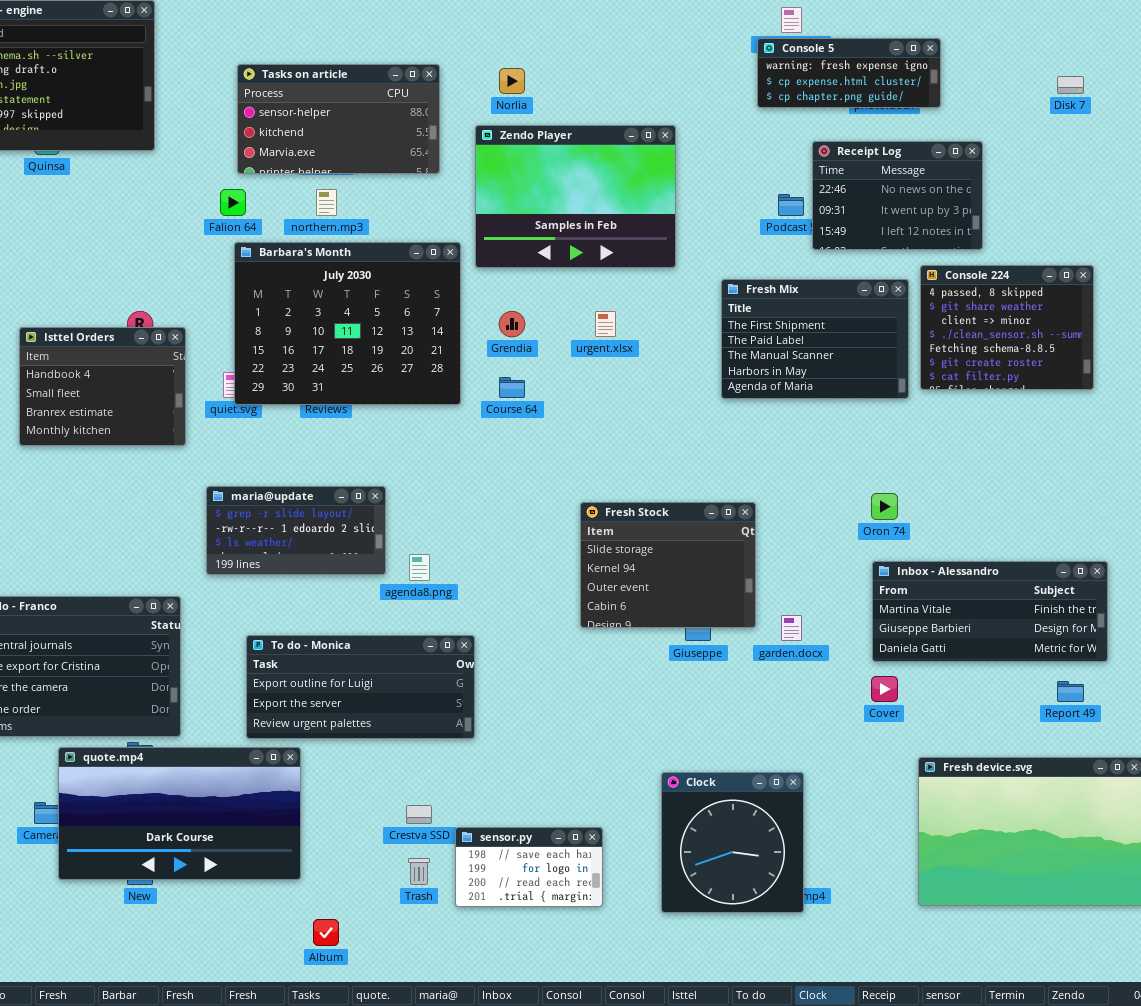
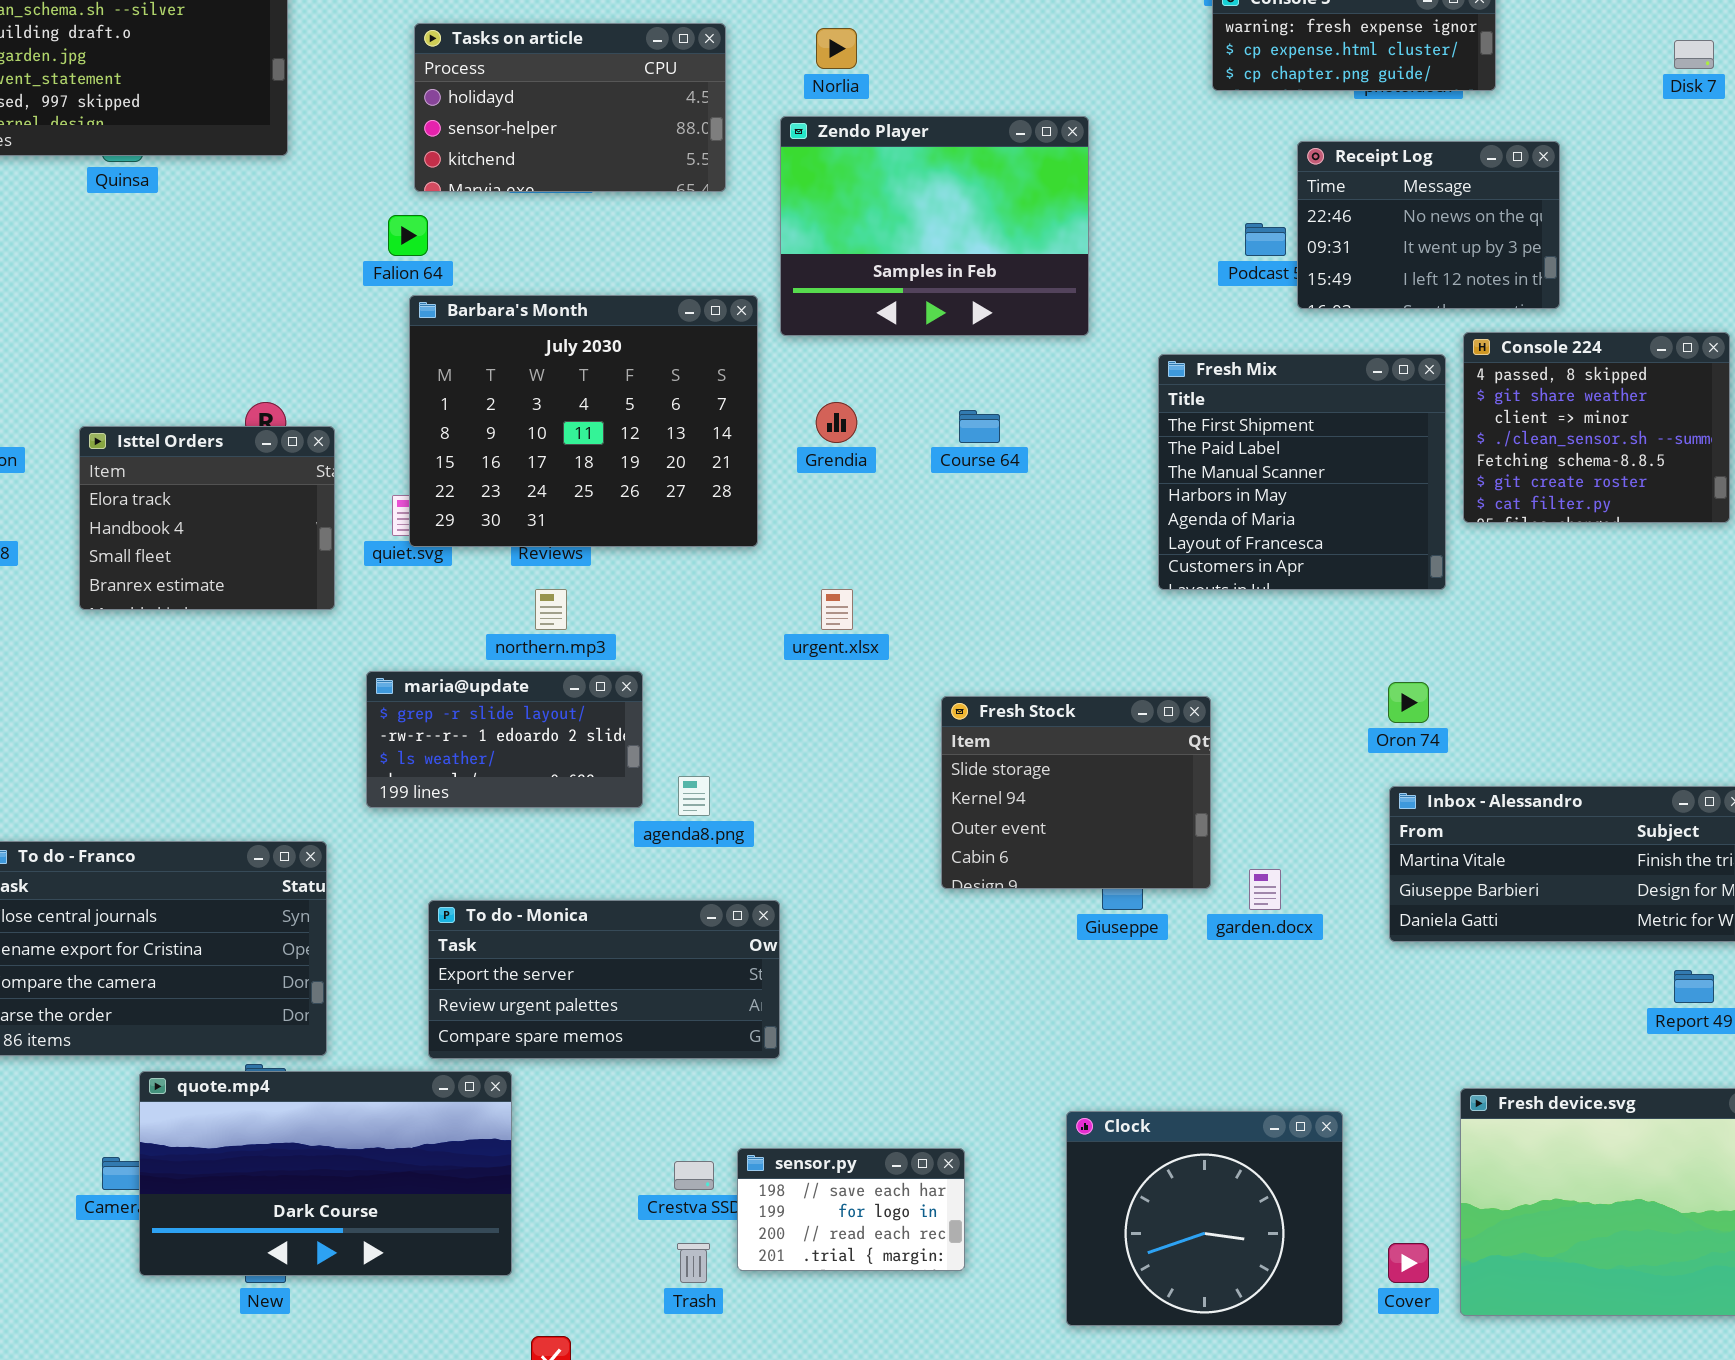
Tasks on article: [237,64,440,174] -> [414,23,726,192], scrolled up 1 row
northern.mp3: [316,189,337,216] -> [535,589,567,630], moved
Fresh Mix: [721,279,909,399] -> [1158,354,1446,590], resized
urgent.xlsx: [595,311,616,337] -> [821,589,853,630], moved
Isttel Orders: [19,327,186,446] -> [79,426,335,610], scrolled up 1 row
Course 64: [499,377,525,398] -> [959,410,1000,443], moved
To do - Monica: [246,635,475,739] -> [428,900,780,1059], scrolled down 1 row
Cover: [871,676,898,702] -> [1388,1243,1429,1283], moved
Clock: [661,772,804,913] -> [1066,1111,1343,1326], resized
sensor.py: [455,827,603,907] -> [737,1148,965,1271], moved

